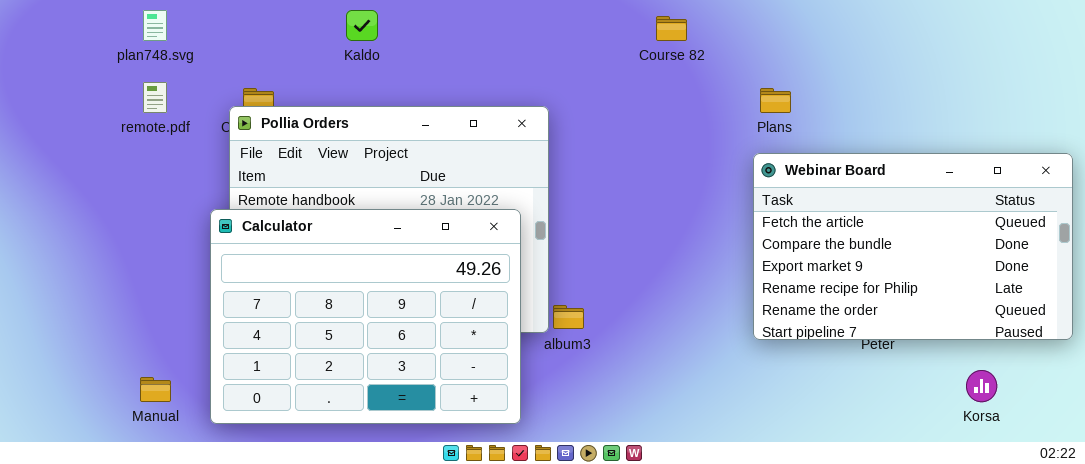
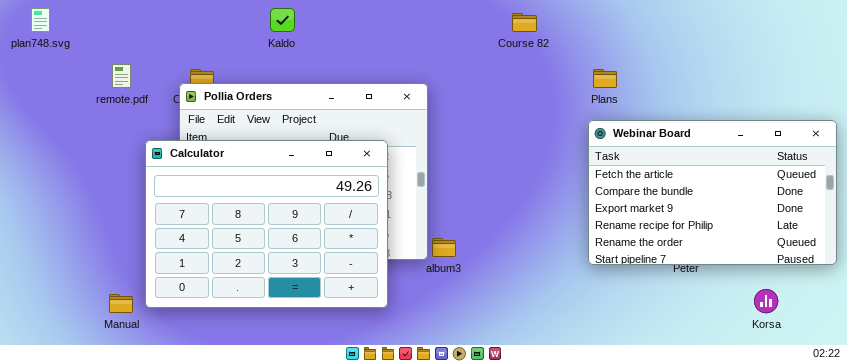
plan748.svg: [143,10,167,41] -> [31,8,50,32], moved
Calculator: [210,209,521,424] -> [145,140,388,308], moved

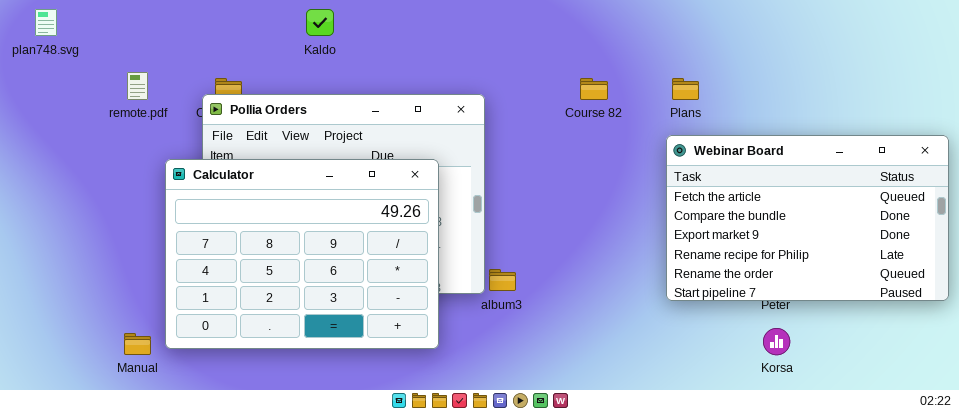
Course 82: [512,13,537,32] -> [580,78,608,100], moved
Korsa: [754,289,778,313] -> [763,328,790,355], moved

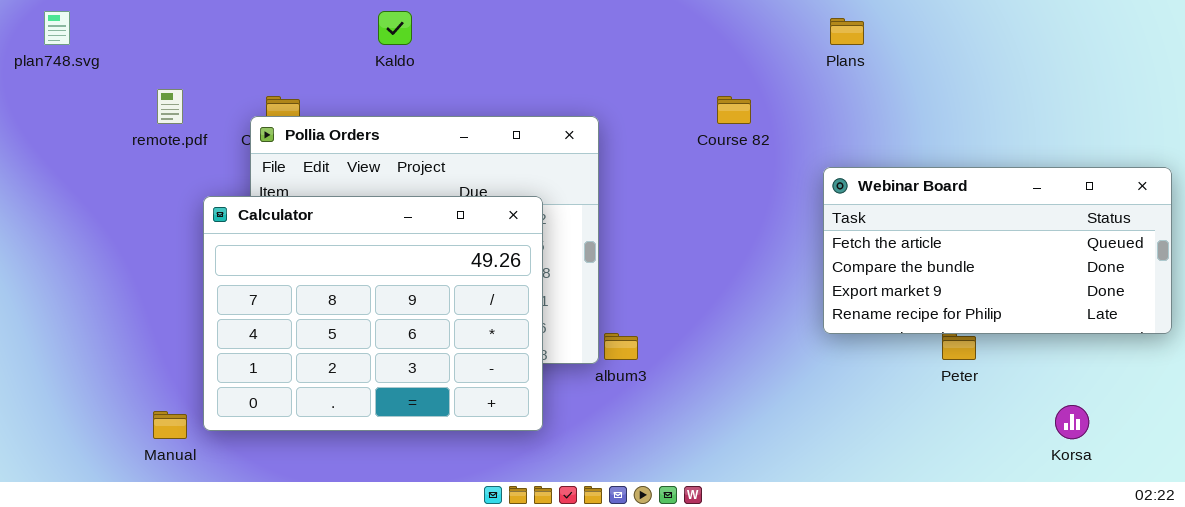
Plans: [672,78,699,100] -> [830,18,864,45], moved
Webinar Board: [666,135,949,301] -> [823,167,1172,334], resized
Korsa: [763,328,790,355] -> [1055,405,1089,439], moved

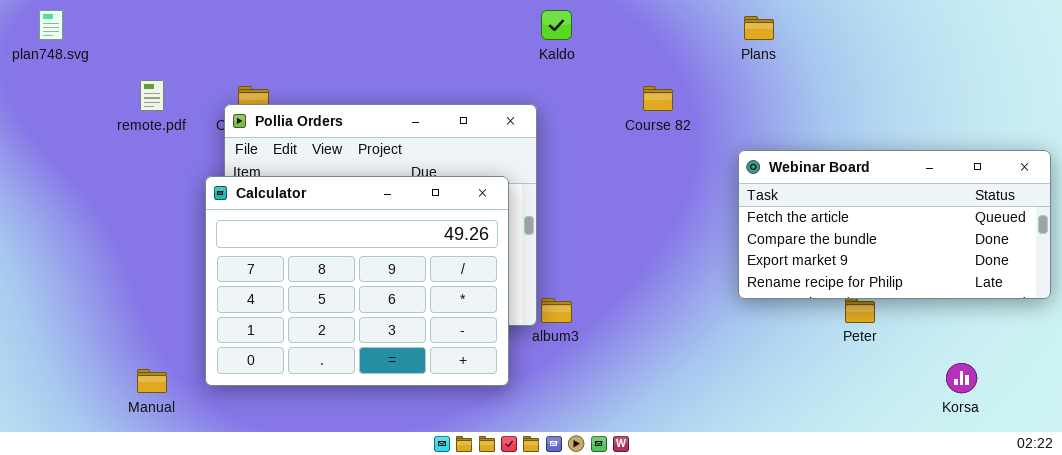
Kaldo: [378,11,412,45] -> [541,10,572,40], moved
Calculator: [203,196,543,431] -> [205,176,509,386], moved

